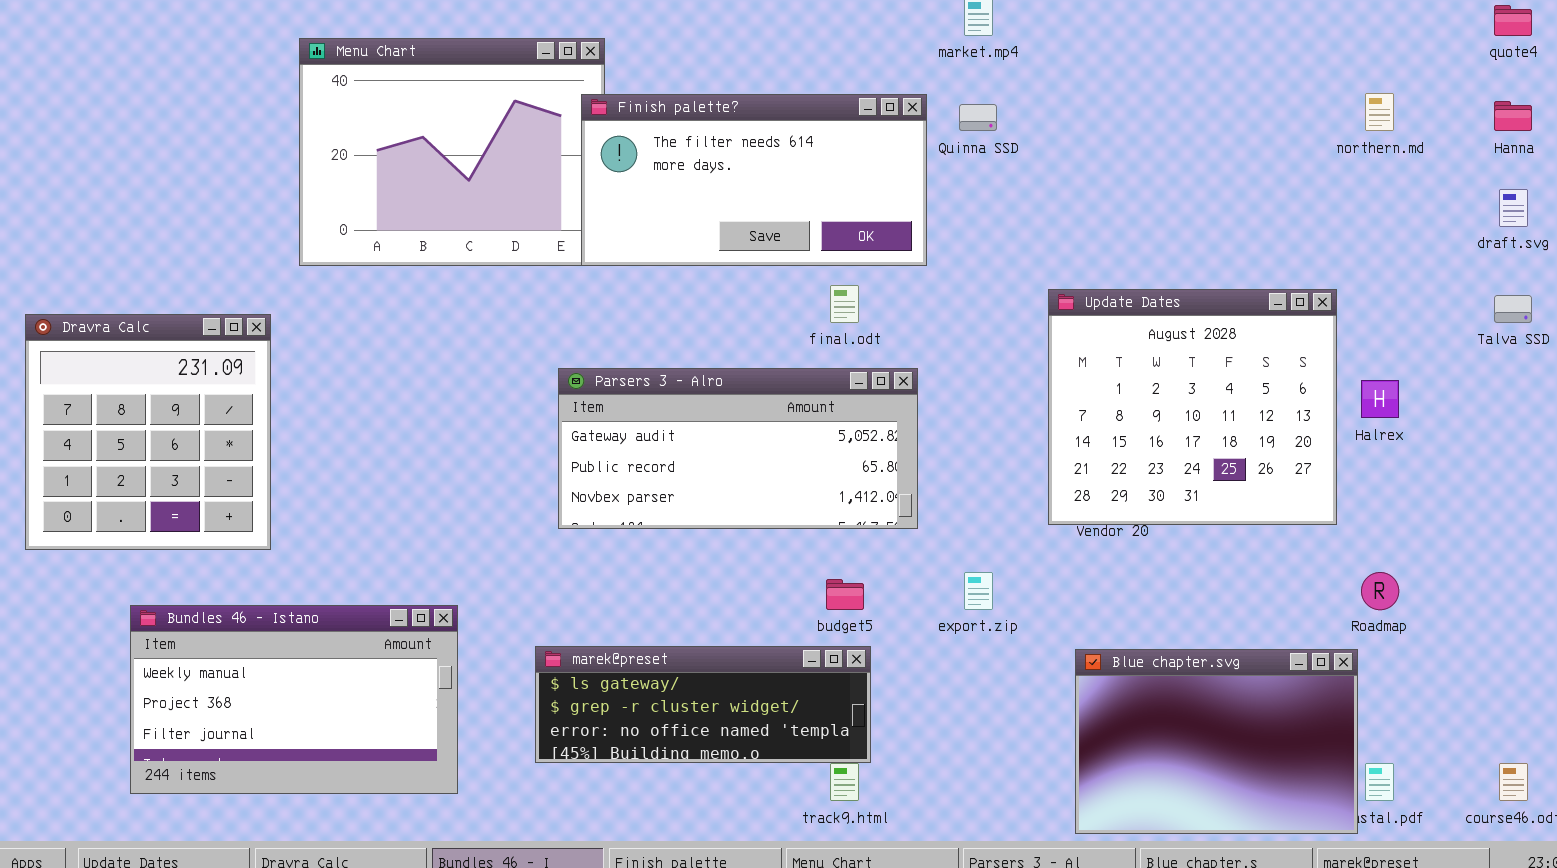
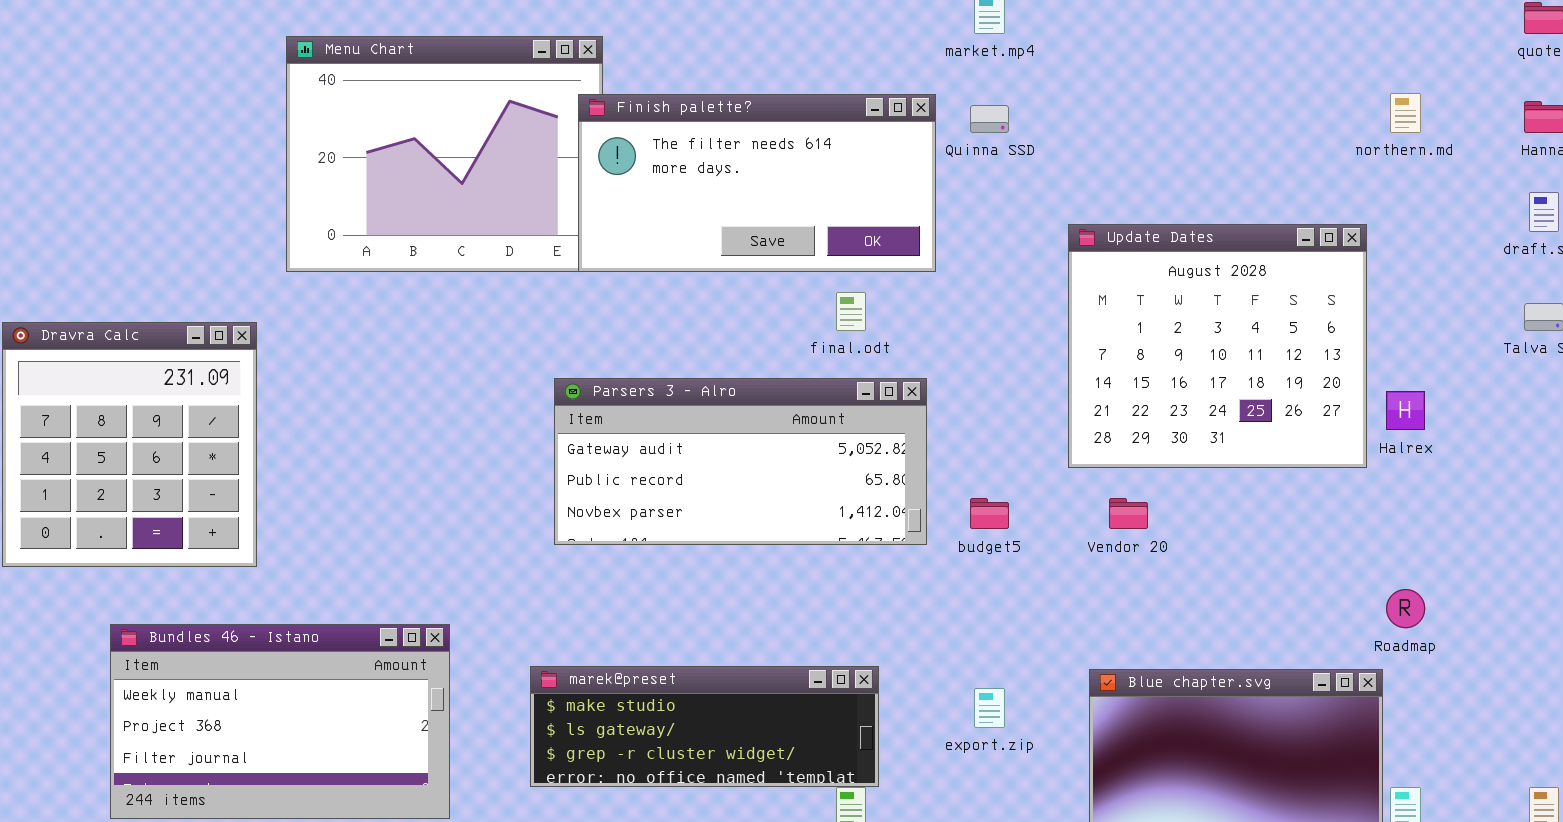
Update Dates: [1048,289,1337,525] -> [1068,224,1367,468], moved
export.zip: [964,572,993,610] -> [974,688,1005,728], moved
budget5: [826,579,864,610] -> [970,498,1009,529], moved
marek@preset: [535,646,871,763] -> [530,666,879,787], scrolled up 1 row

